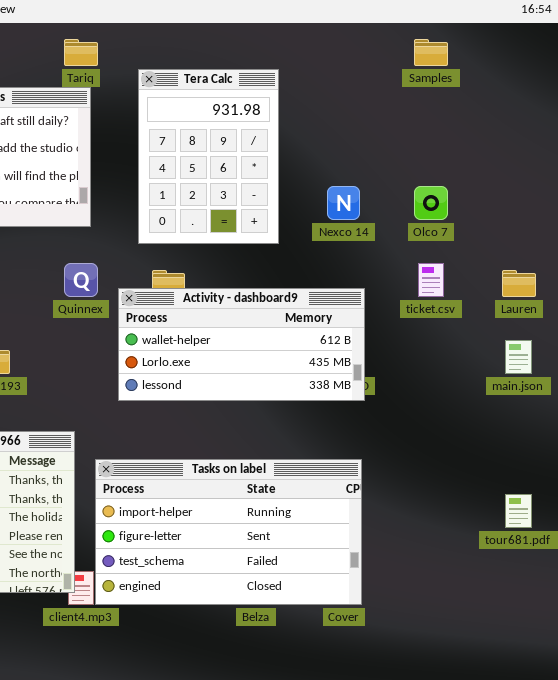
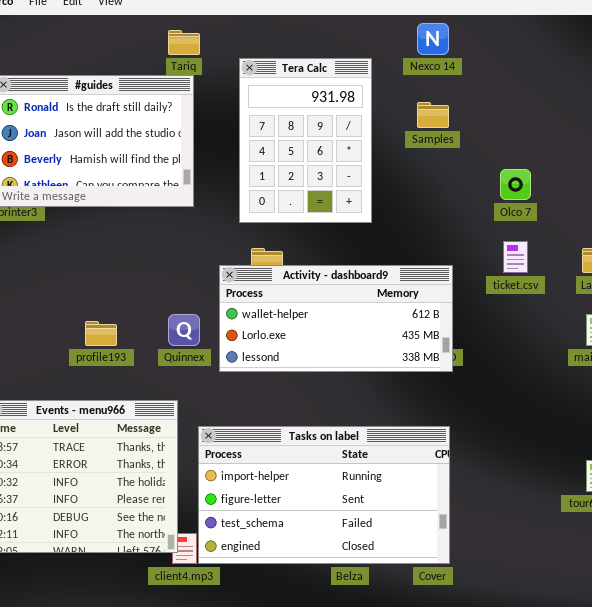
Samples: [414,39,448,66] -> [417,102,449,128], moved
Nexco 14: [327,186,360,220] -> [417,23,449,55], moved
Quinnex: [64,263,98,297] -> [168,314,200,346], moved

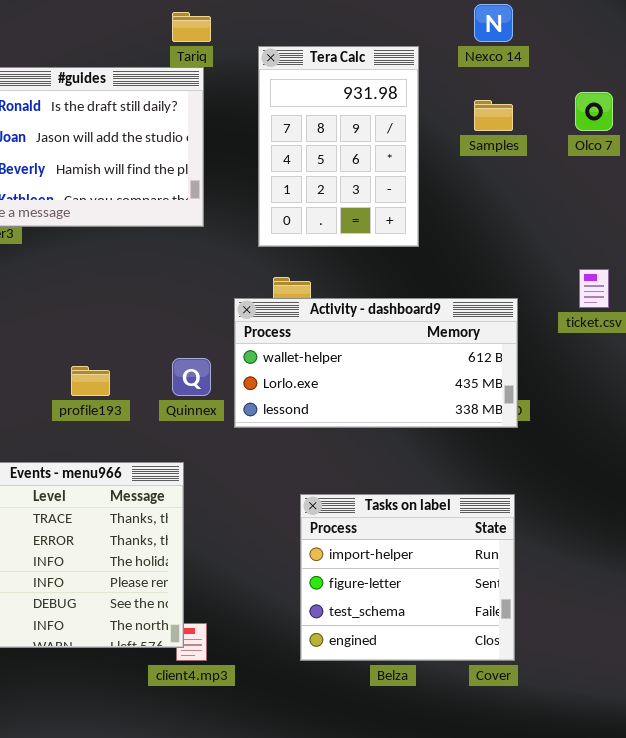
Olco 7: [500,169,531,200] -> [575,92,613,131], moved
Tasks on label: [198,426,450,564] -> [300,494,515,661], resized

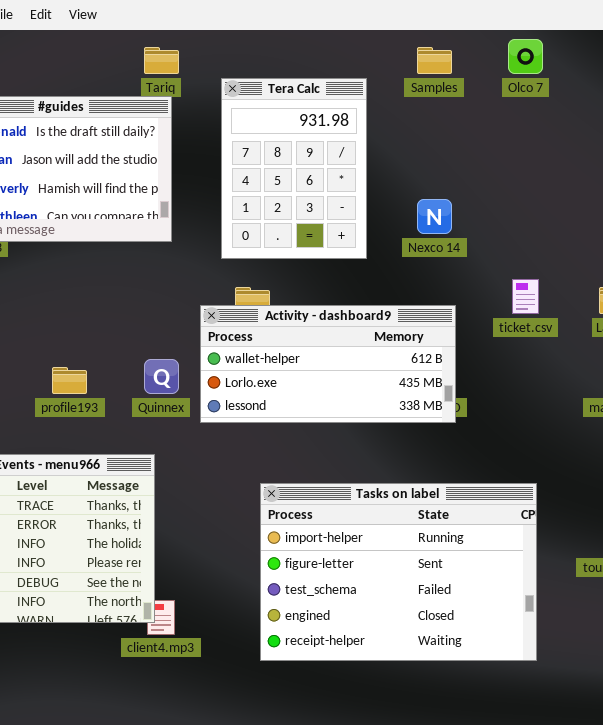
Nexco 14: [474,4,513,42] -> [417,199,452,234], moved
Olco 7: [575,92,613,131] -> [508,39,543,74], moved
Samples: [474,100,513,131] -> [417,47,452,74], moved
Tasks on label: [300,494,515,661] -> [260,483,537,661], resized

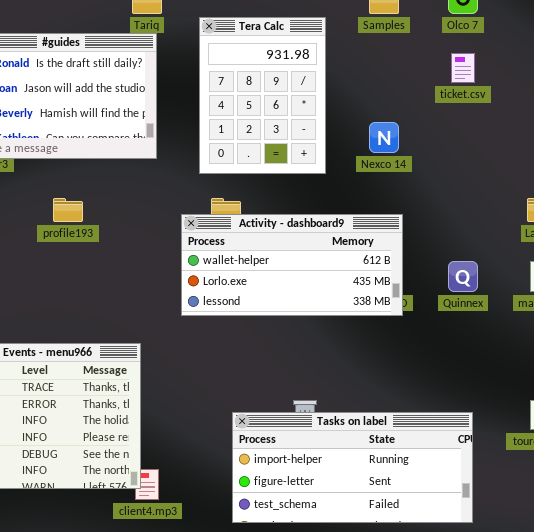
ticket.csv: [512,279,539,314] -> [451,53,475,83], moved
Quinnex: [144,359,179,394] -> [448,261,478,292], moved
profile193: [52,367,87,394] -> [53,198,83,222], moved
Tasks on label: [260,483,537,661] -> [232,412,473,523], resized

